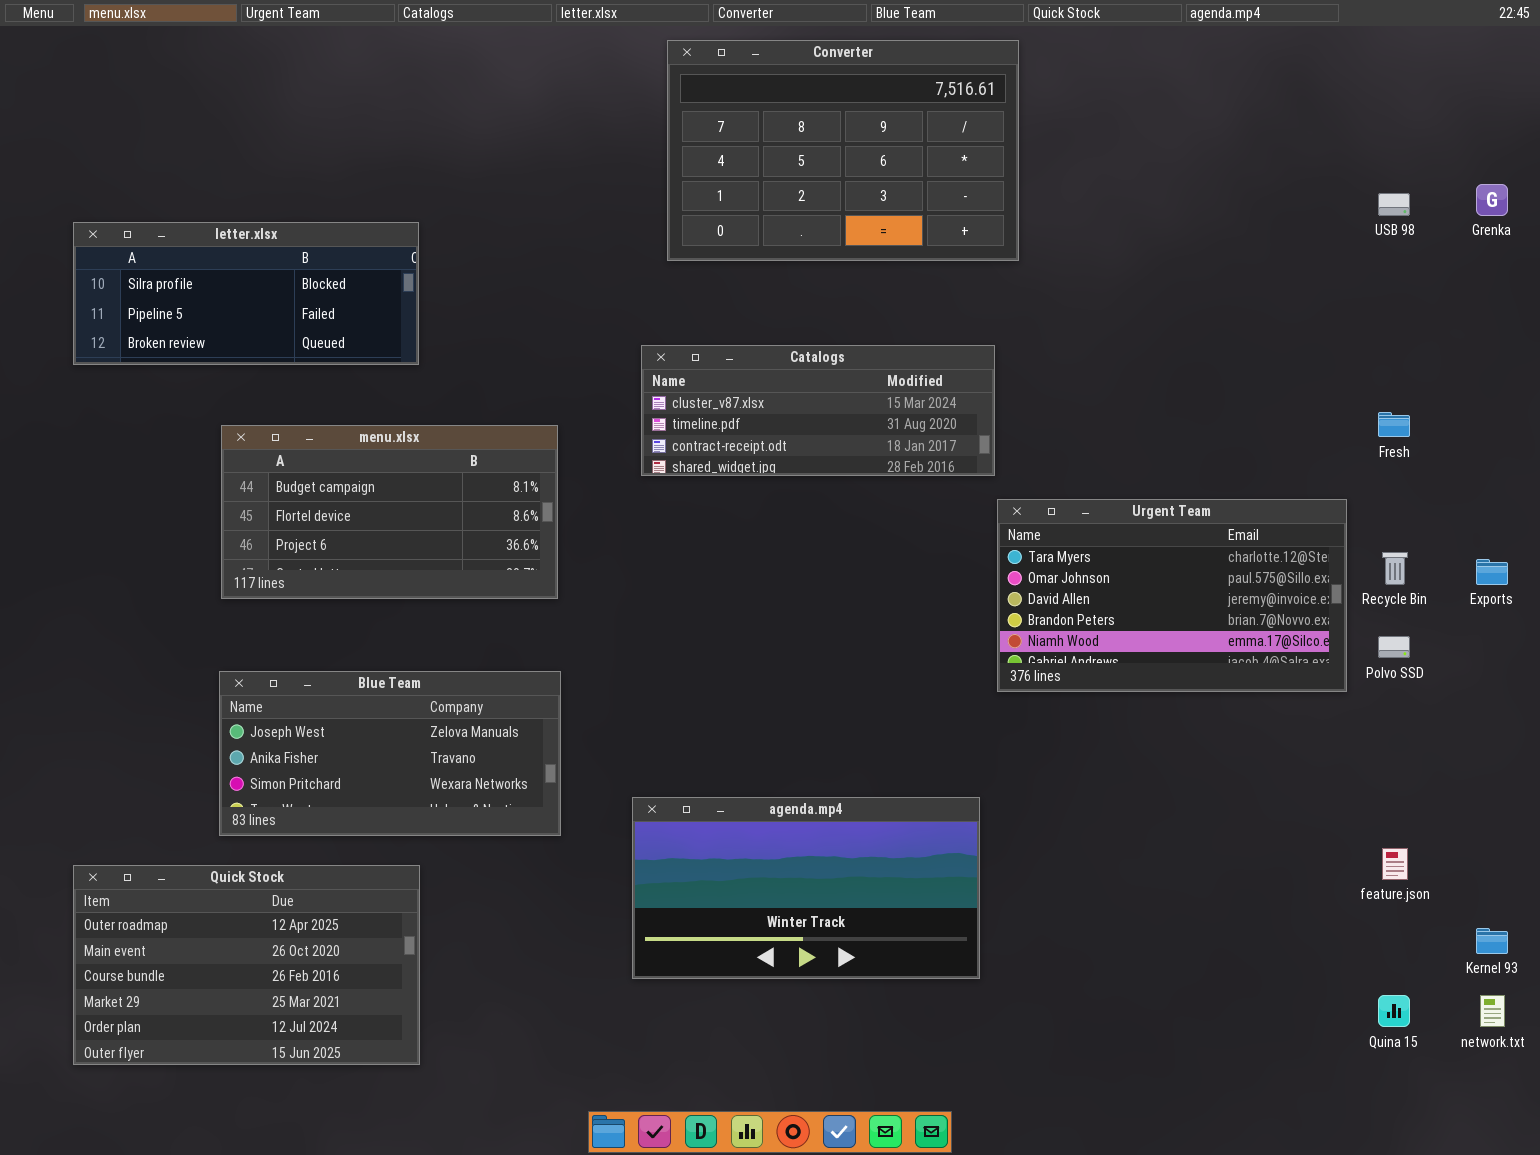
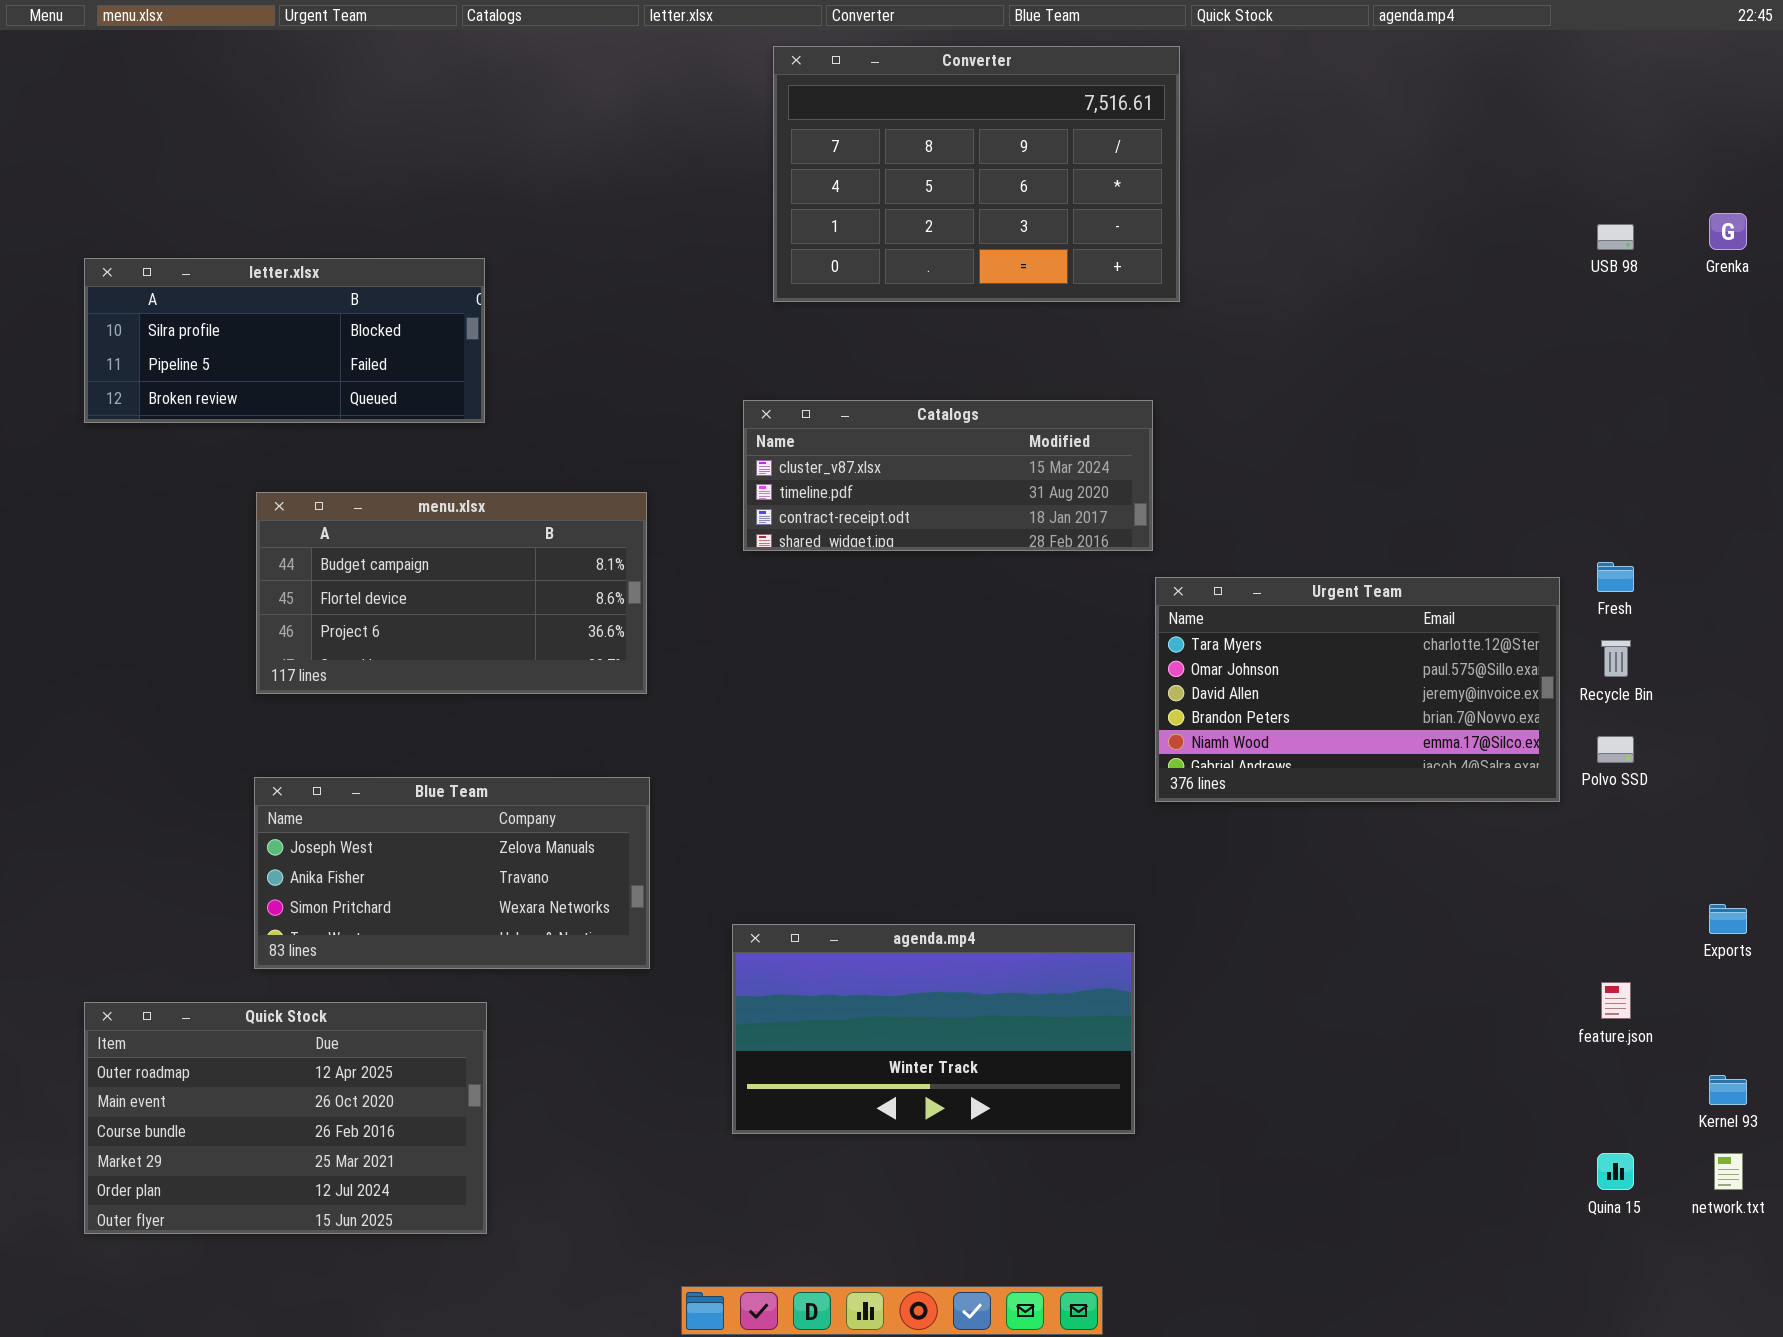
Fresh: [1378,412,1410,437] -> [1597,562,1634,592], moved
Exports: [1476,559,1508,585] -> [1709,904,1747,934], moved

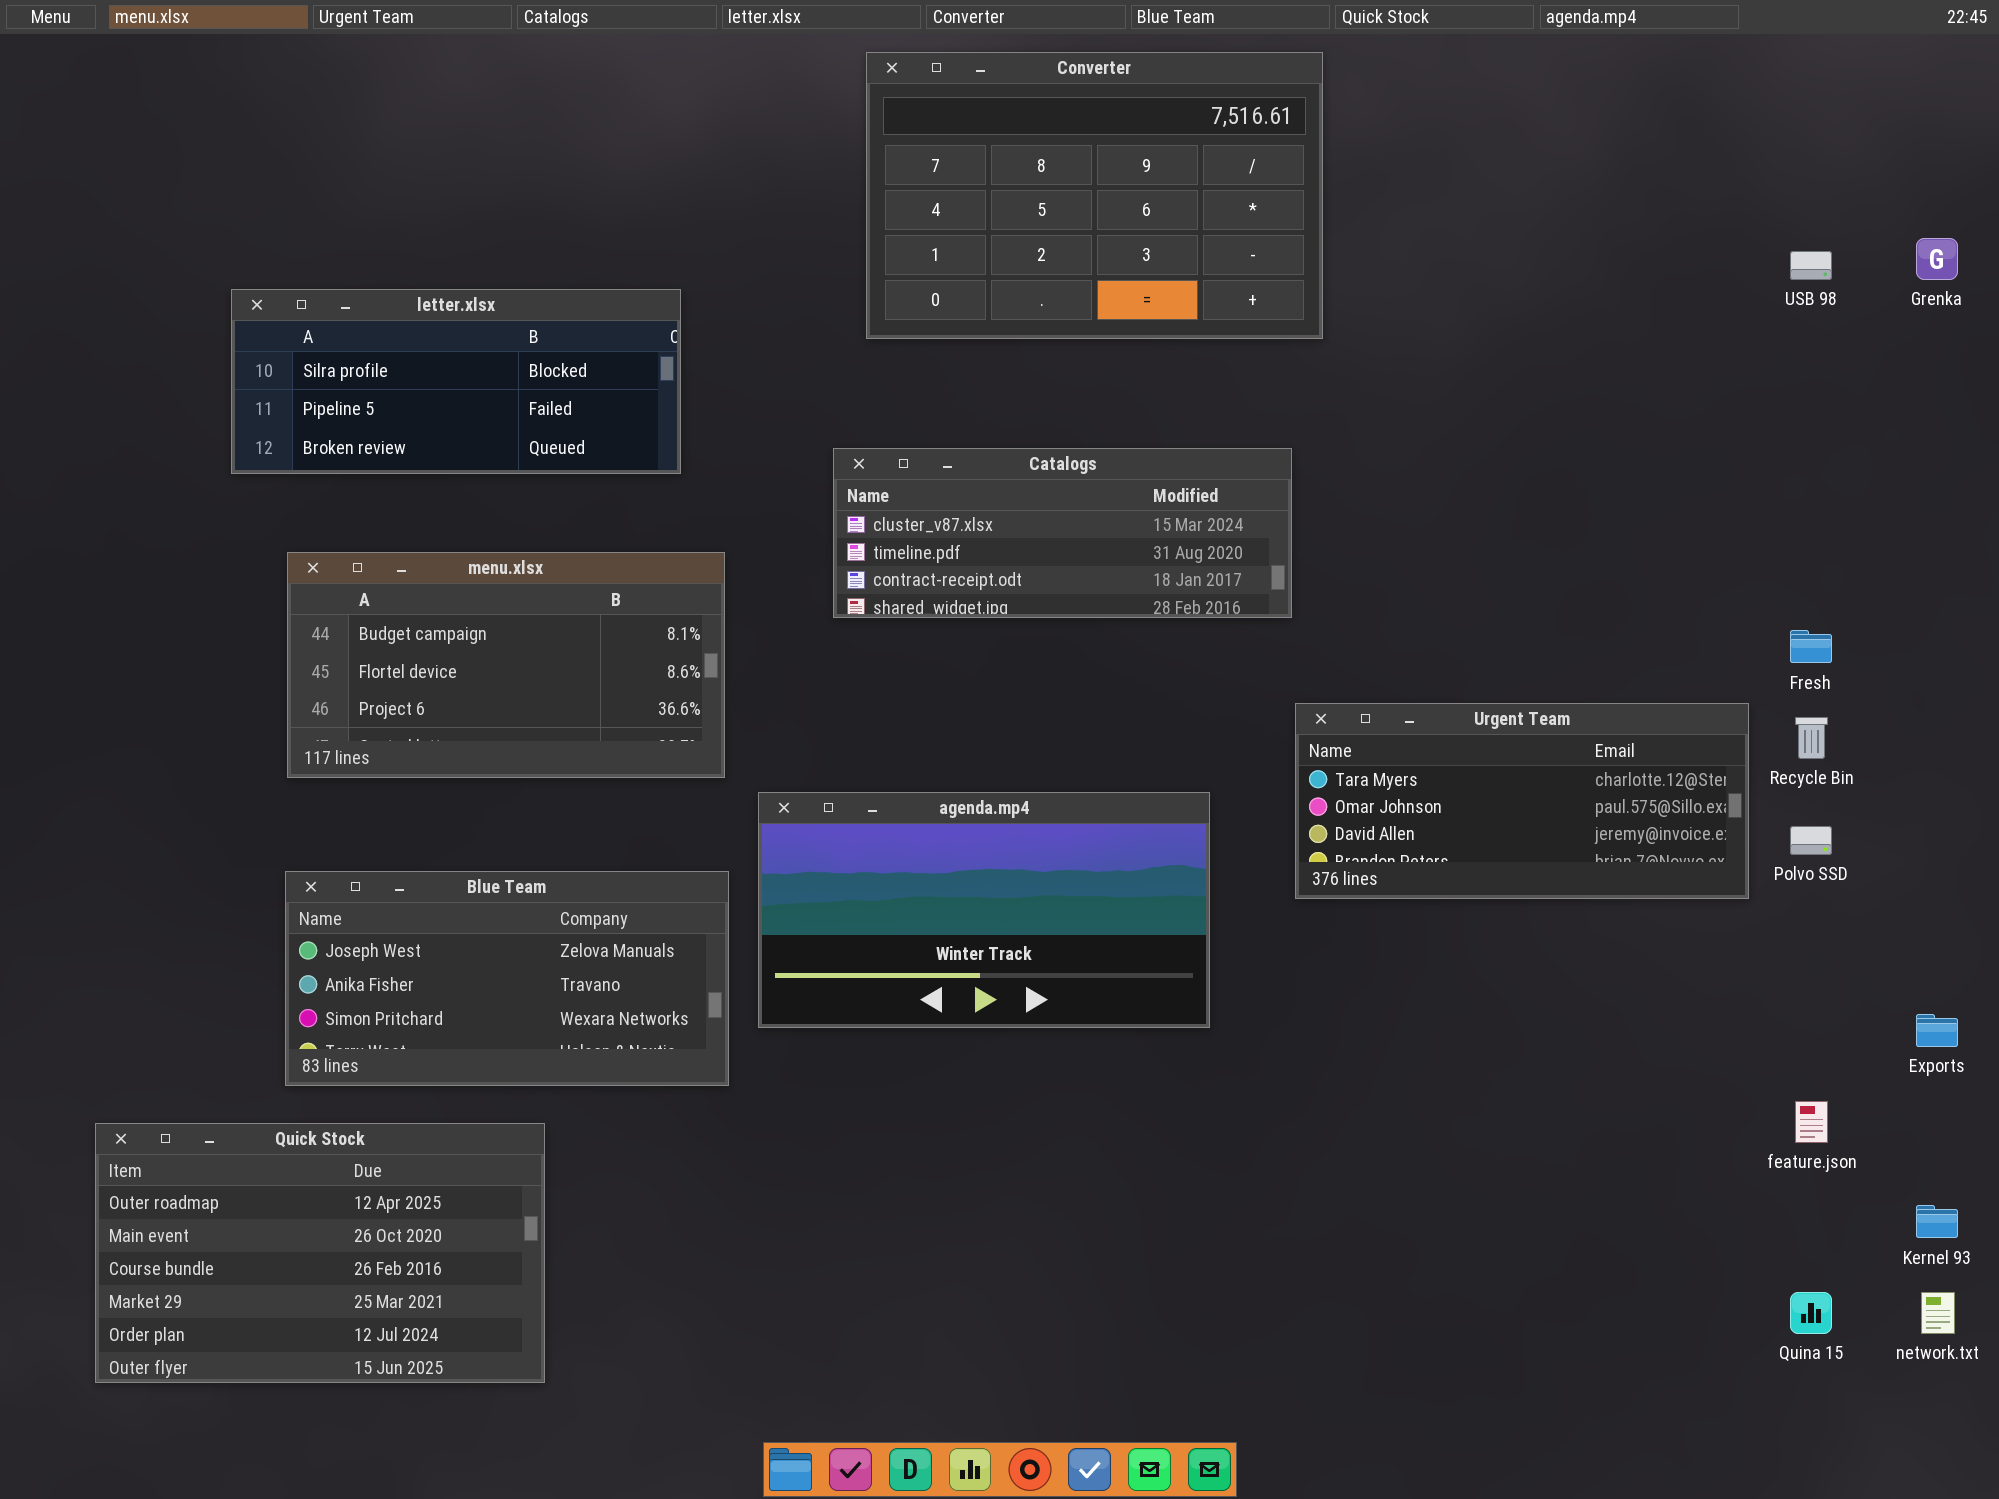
letter.xlsx: [84,258,485,423] -> [231,289,681,474], moved
Urgent Team: [1155,577,1560,802] -> [1295,703,1749,899], resized
agenda.mp4: [732,924,1135,1134] -> [758,792,1210,1028], moved

